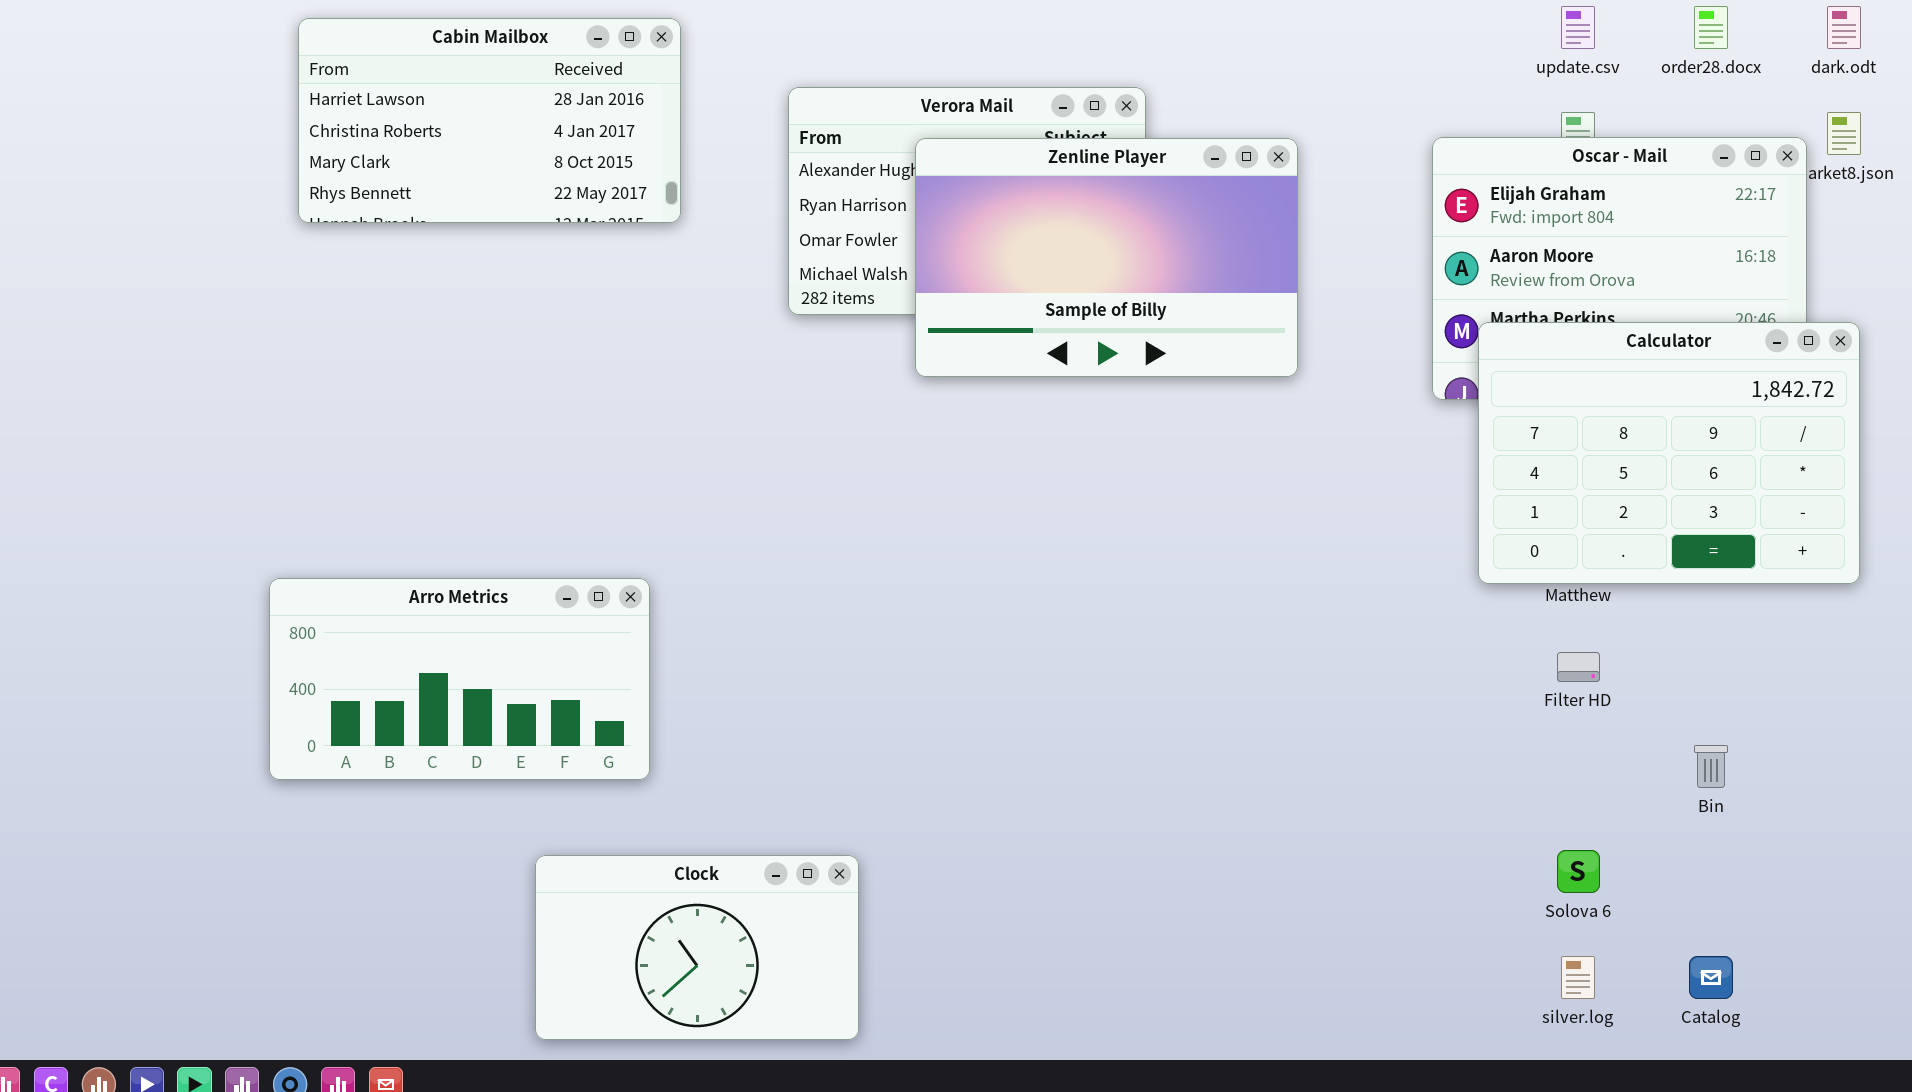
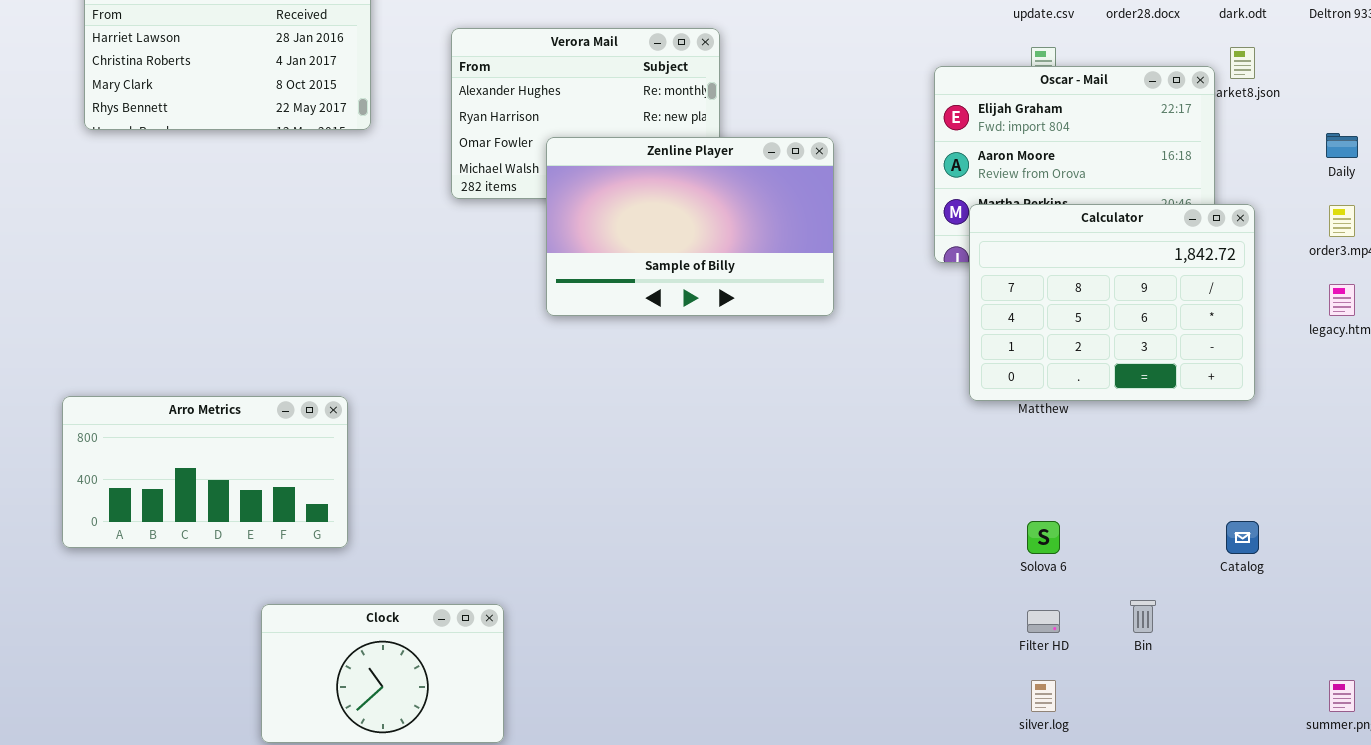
Zenline Player: [915,138,1298,377] -> [546,137,834,316], moved
Filter HD: [1557,652,1600,682] -> [1027,610,1060,633], moved
Bin: [1694,745,1728,788] -> [1130,600,1156,633], moved
Solova 6: [1557,850,1600,893] -> [1027,521,1060,554], moved
Catalog: [1689,956,1733,999] -> [1226,521,1259,554], moved

